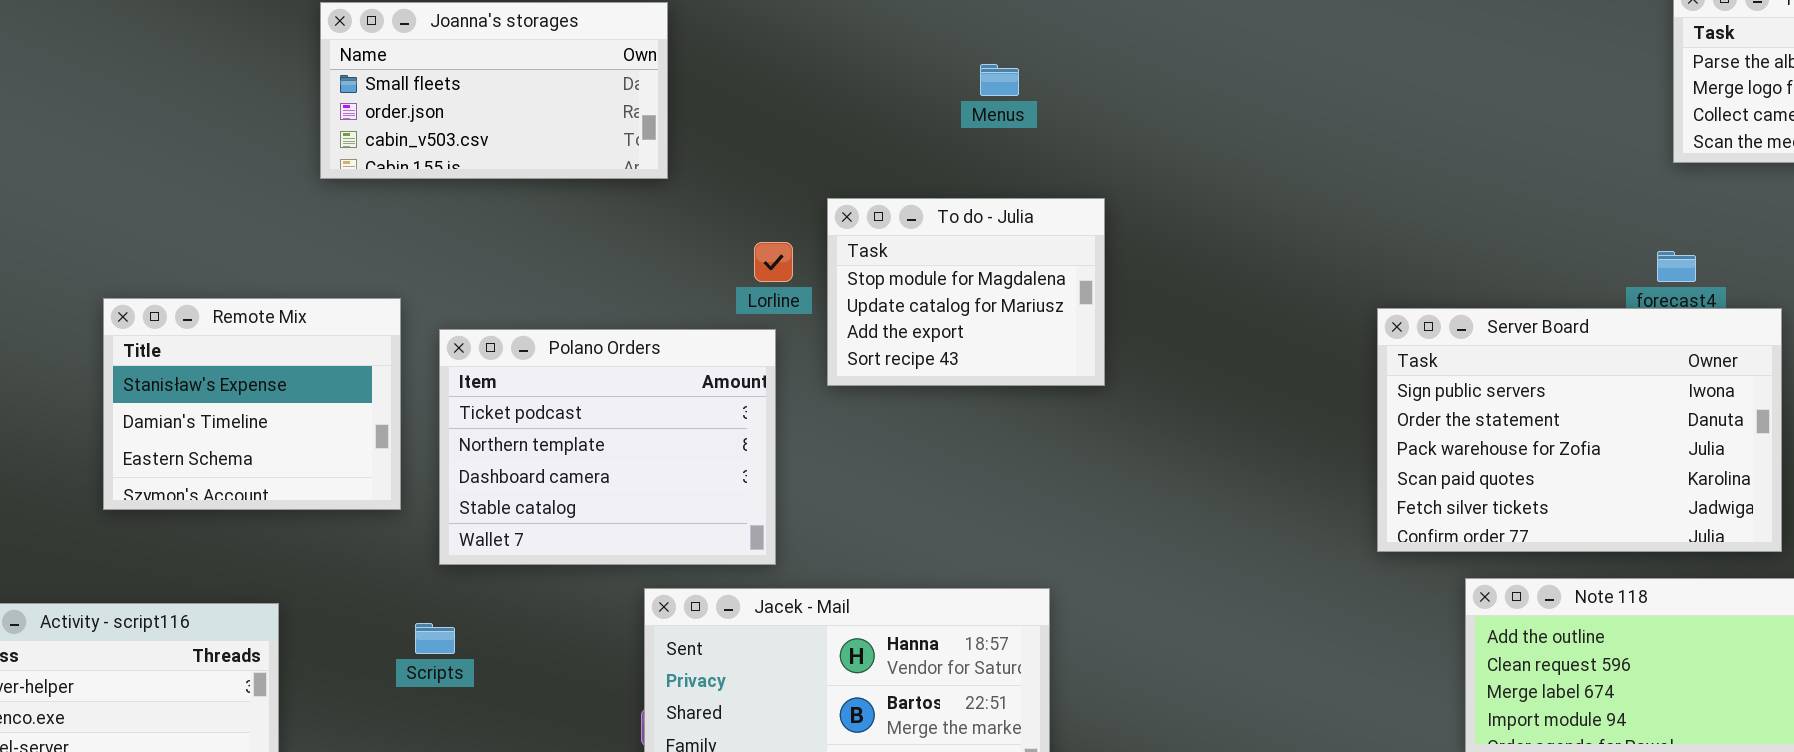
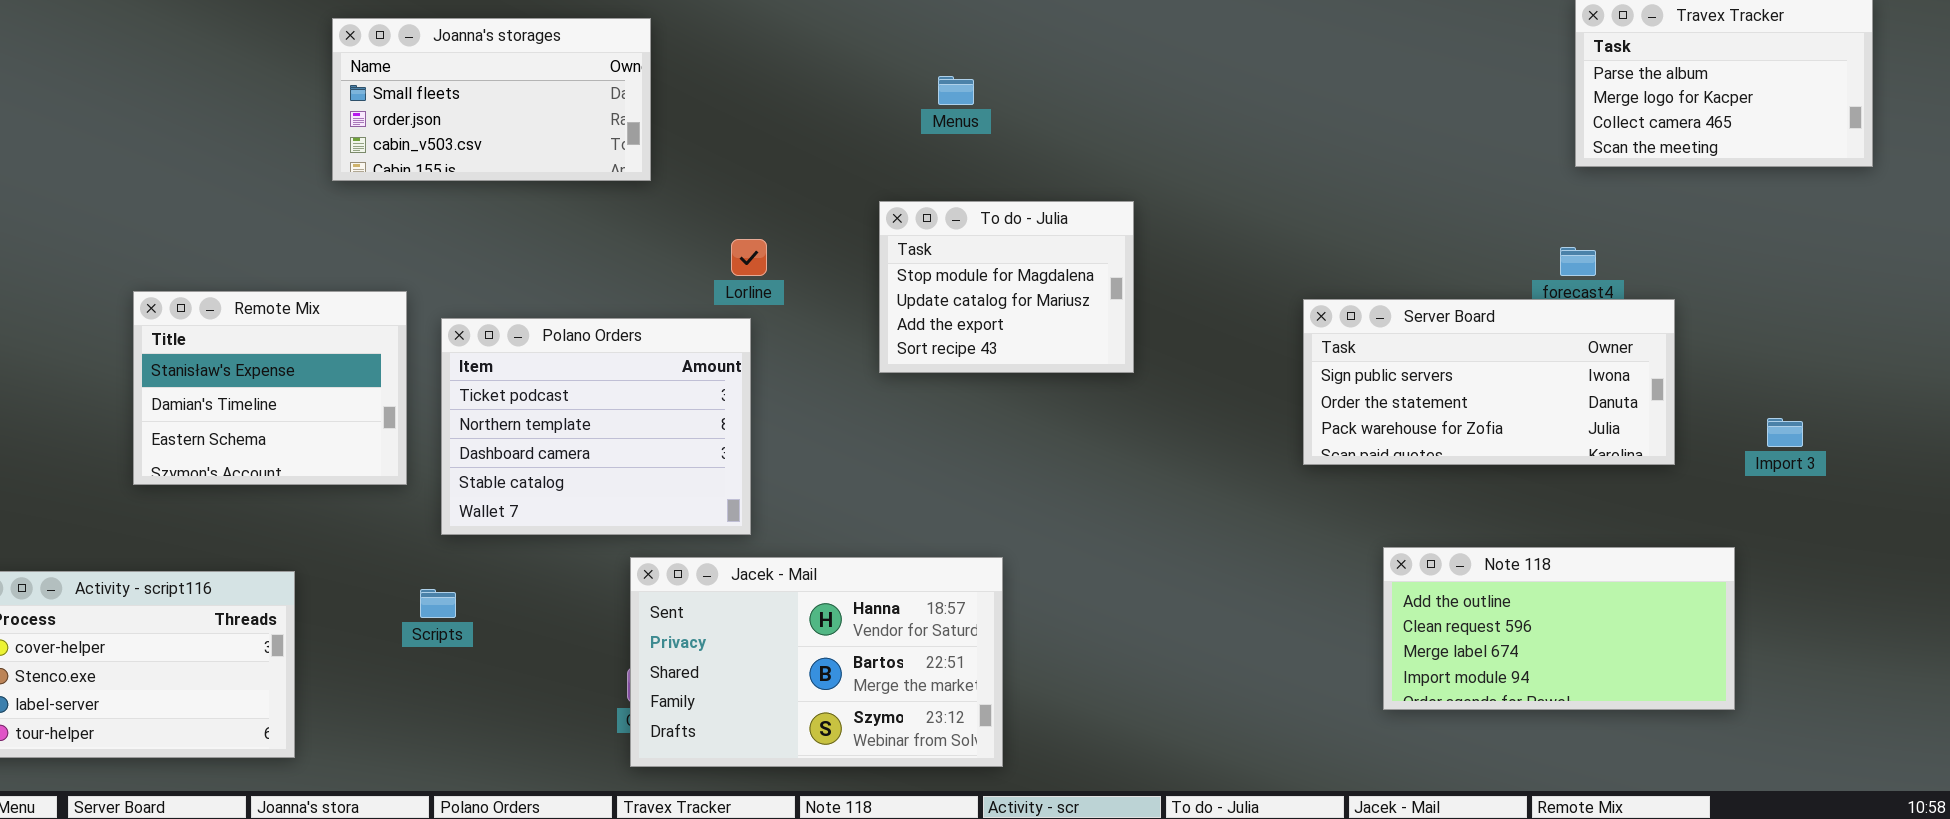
To do - Julia: [827,198,1105,386] -> [879,201,1134,373], moved
Server Board: [1377,308,1782,552] -> [1303,299,1675,465], resized

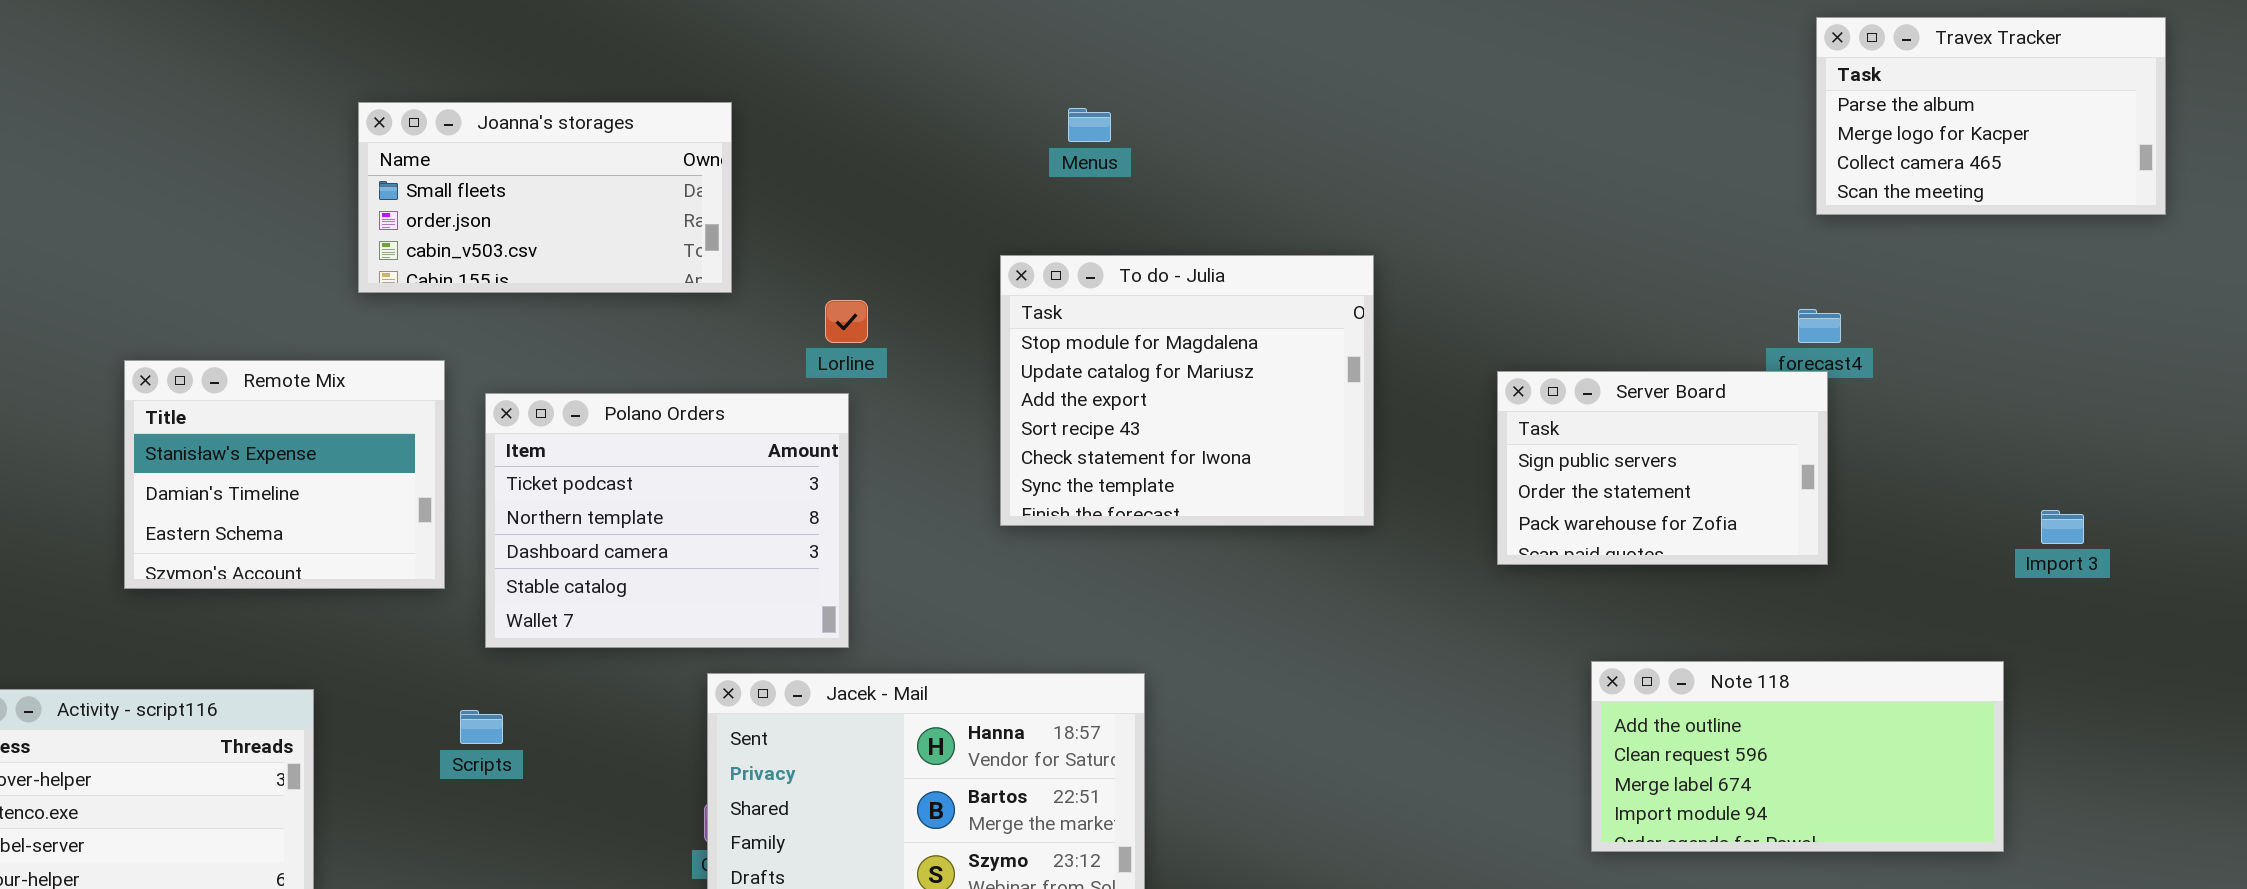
Joanna's storages: [332,18,651,181] -> [358,102,732,293], moved
To do - Julia: [879,201,1134,373] -> [1000,255,1374,526], resized
Server Board: [1303,299,1675,465] -> [1497,371,1828,565], resized

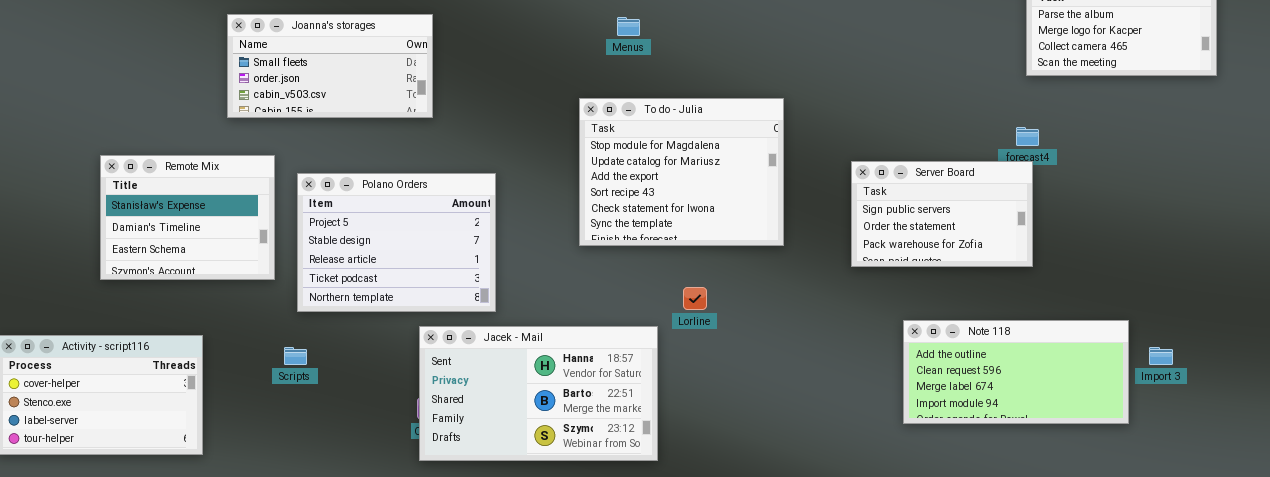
Lorline: [825,300,868,343] -> [683,287,707,310], moved
Polano Orders: [485,393,849,648] -> [297,173,496,312], scrolled up 3 rows
Import 3: [2041,510,2084,544] -> [1149,347,1173,365], moved

